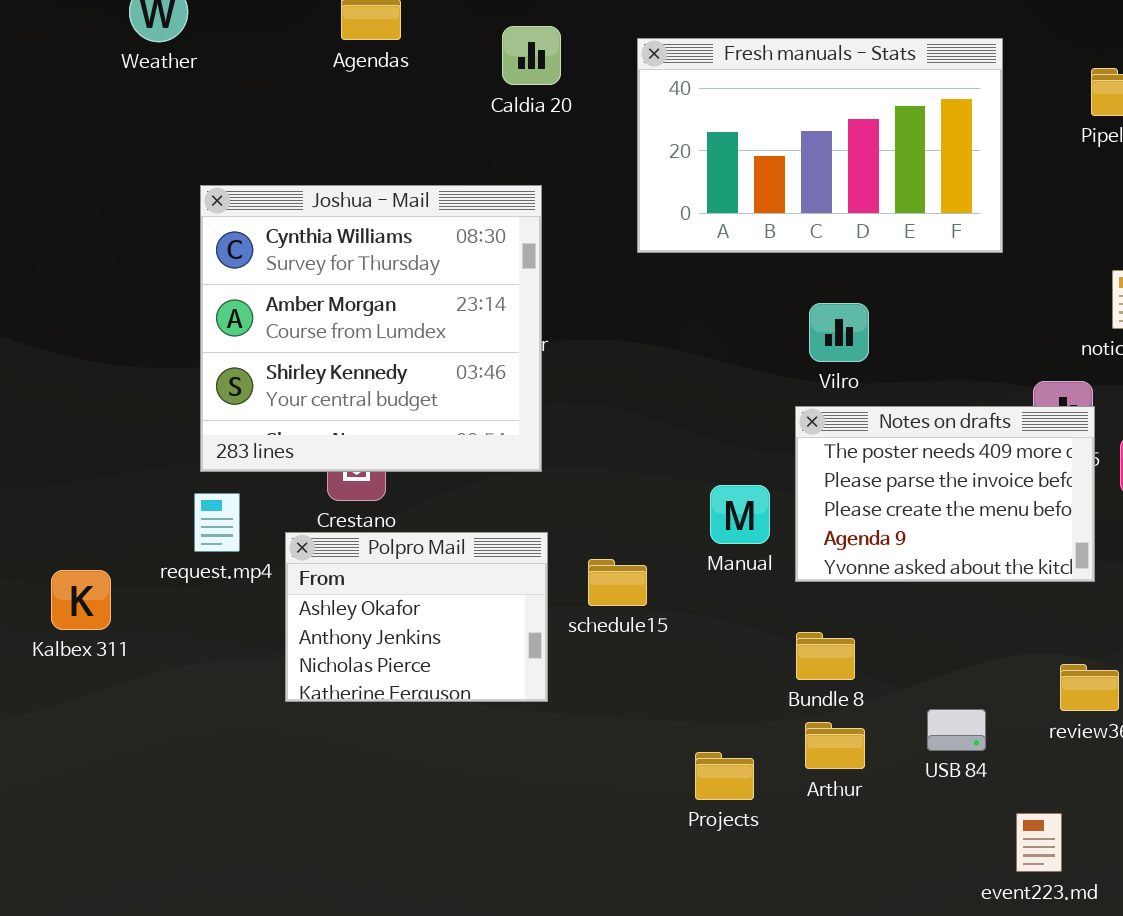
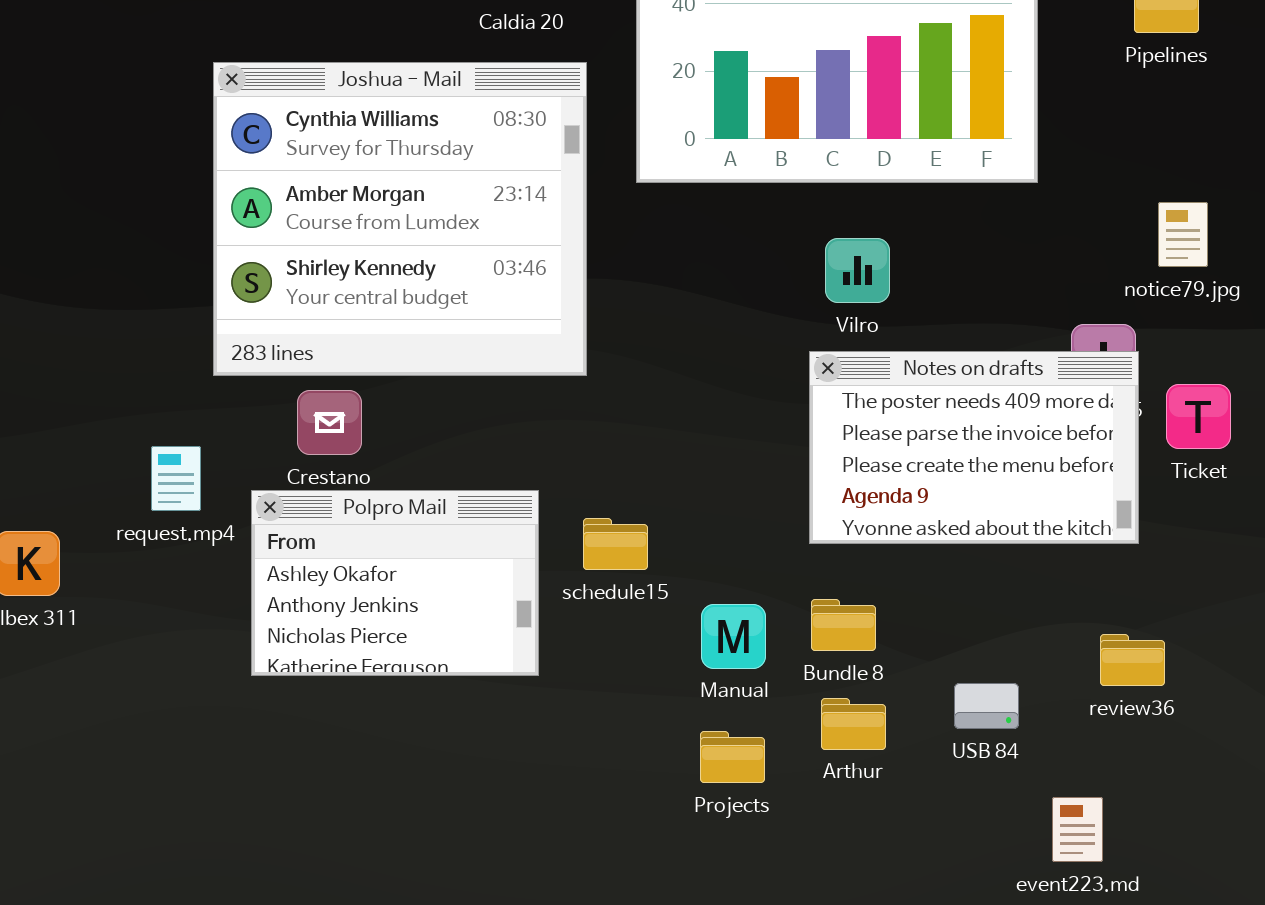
Joshua - Mail: [200,185,542,472] -> [213,62,587,376], moved
Manual: [710,485,770,544] -> [701,604,766,669], moved

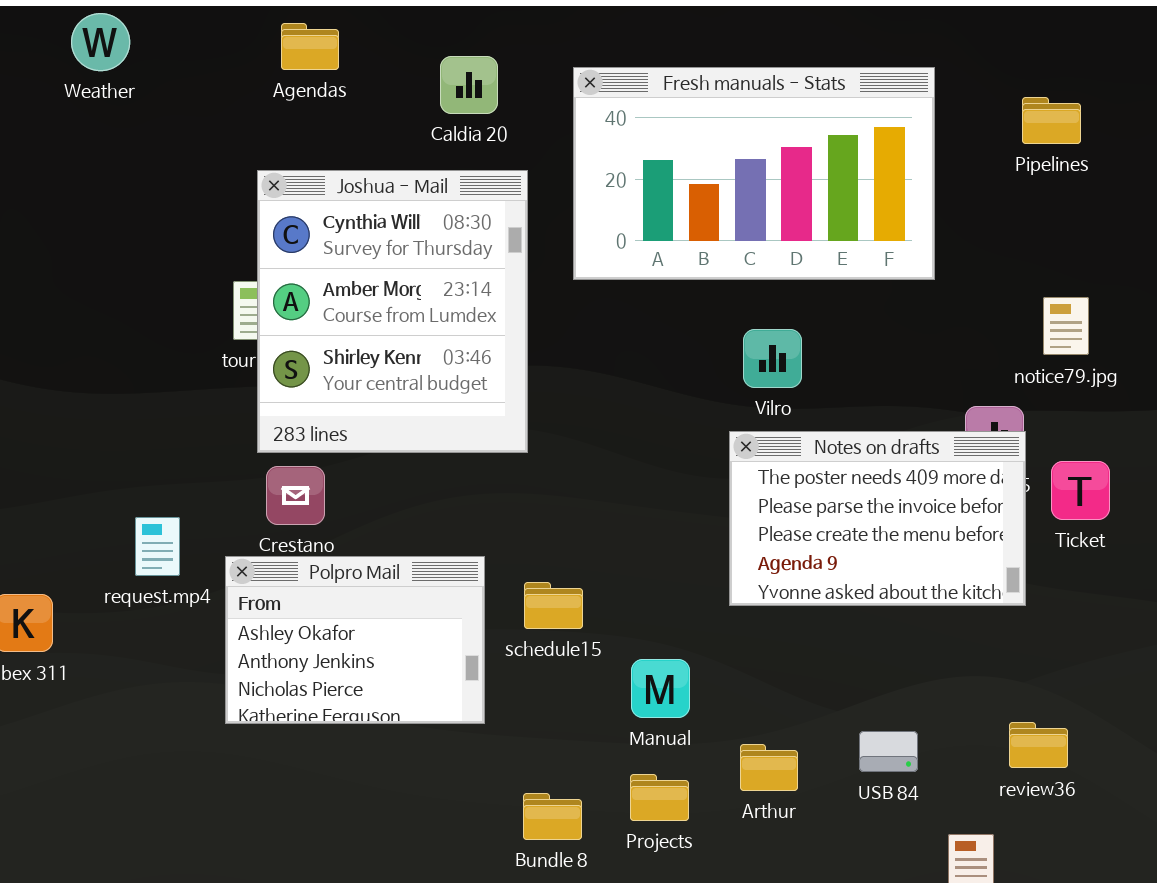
Joshua - Mail: [213,62,587,376] -> [257,170,528,453], resized
Bundle 8: [811,599,876,651] -> [523,793,582,840], moved
review36: [1100,634,1165,686] -> [1009,722,1068,768], moved

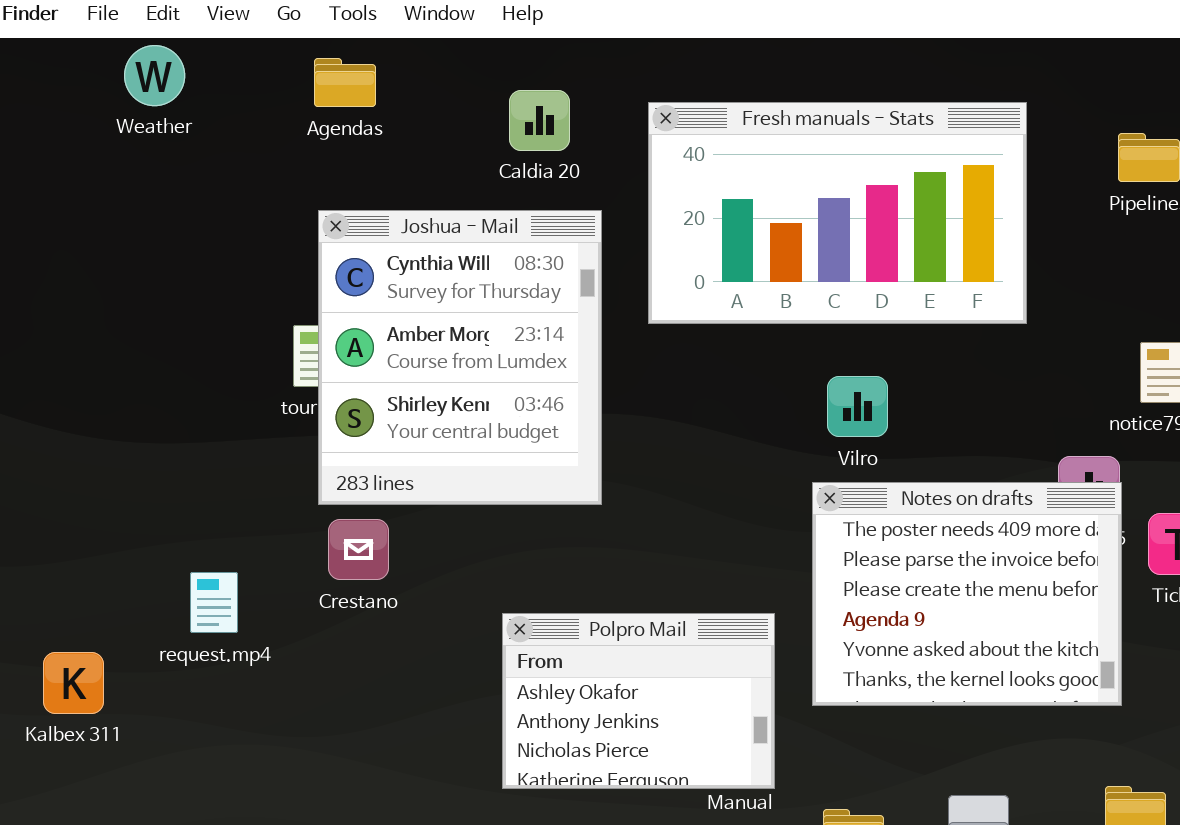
Agendas: [281,23,339,70] -> [314,58,376,107], moved
Notes on drafts: [729,431,1026,606] -> [812,482,1122,706], resized
Polpro Mail: [225,556,485,724] -> [502,613,775,789], moved

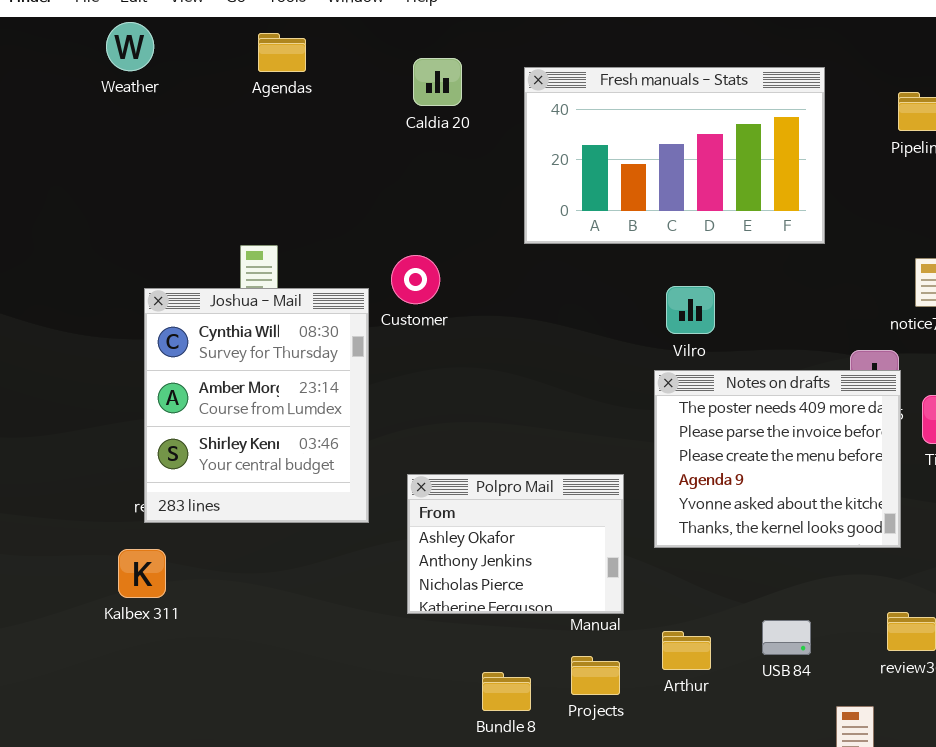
Joshua - Mail: [318,210,602,505] -> [144,288,369,523], moved
Kalbex 311: [43,652,104,714] -> [118,549,166,598], moved

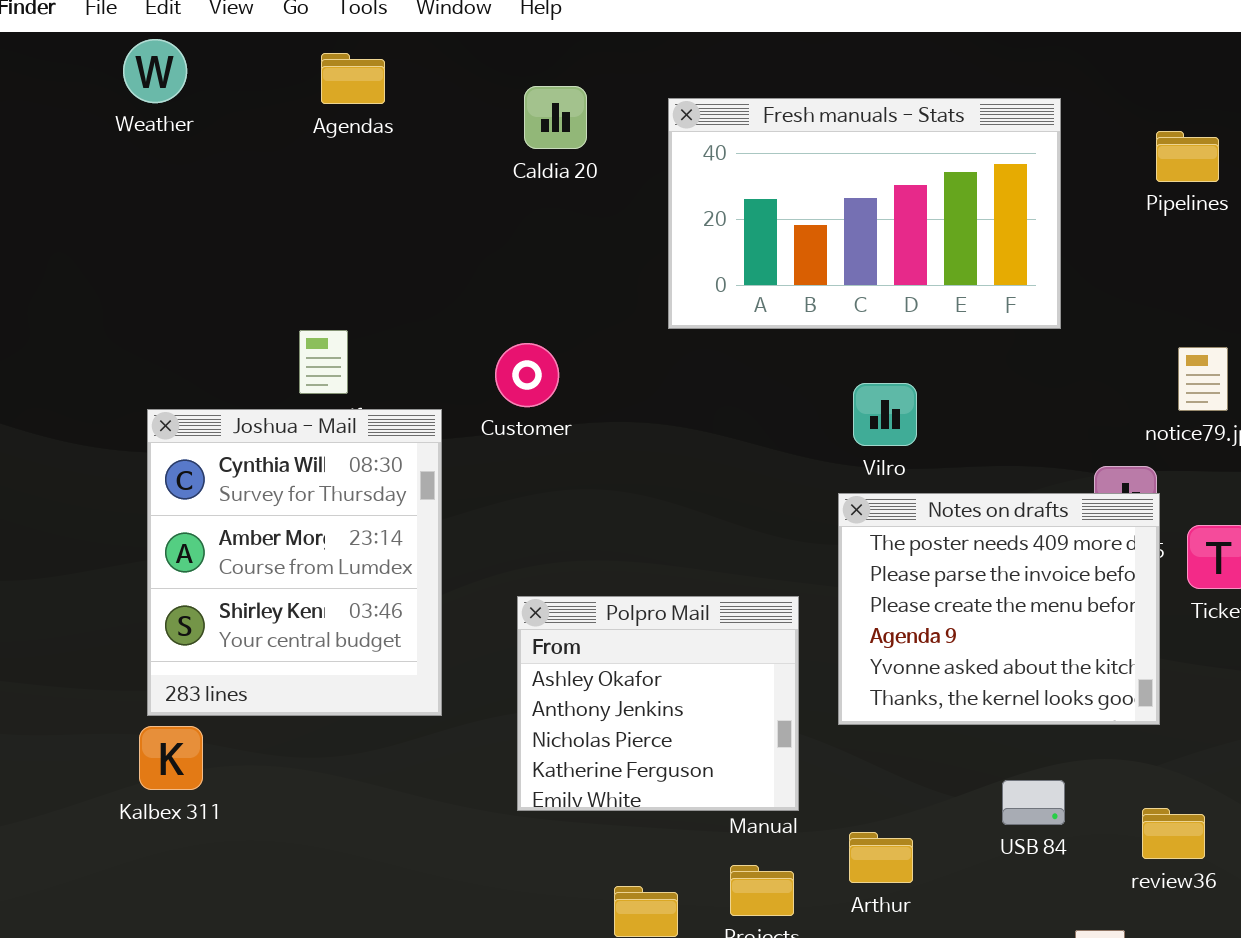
Joshua - Mail: [144,288,369,523] -> [147,409,442,716], moved
Polpro Mail: [407,474,624,614] -> [517,596,799,811], resized
USB 84: [762,620,811,655] -> [1002,780,1065,825], moved

